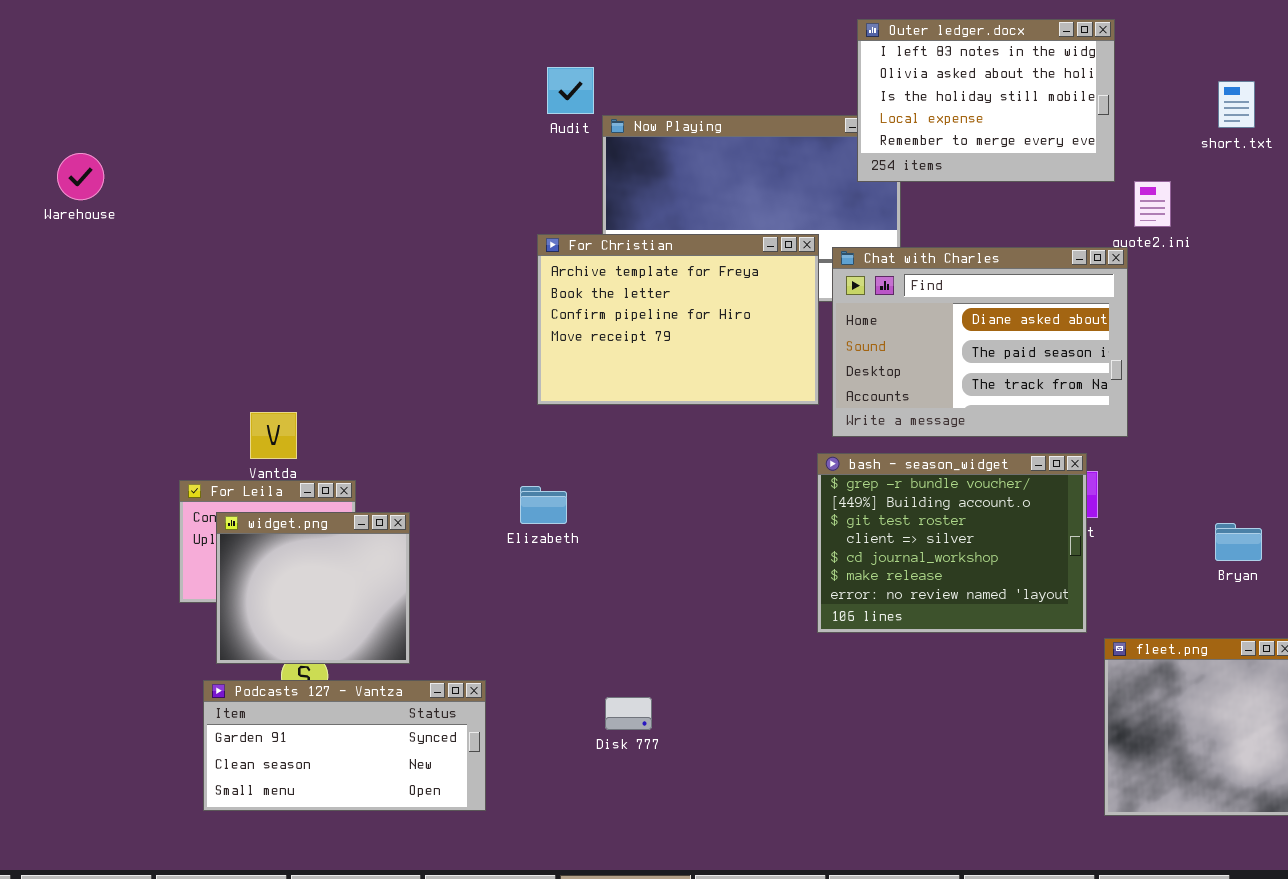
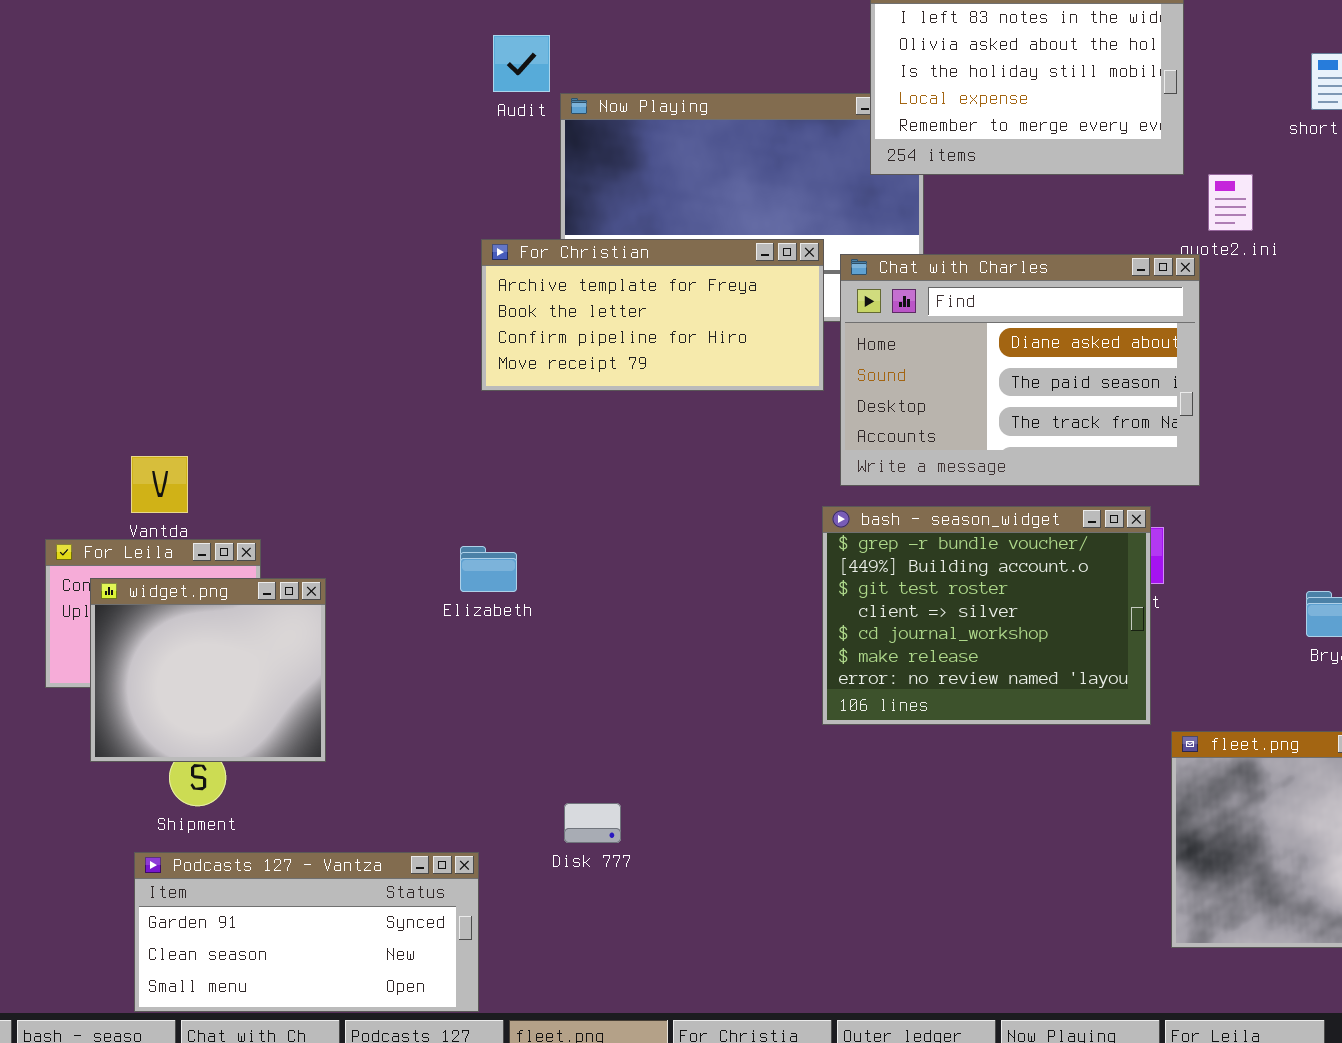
For Christian: [537,234,819,405] -> [481,239,824,391], resized
Podcasts 127 - Vantza: [203,680,486,811] -> [134,852,479,1012], moved

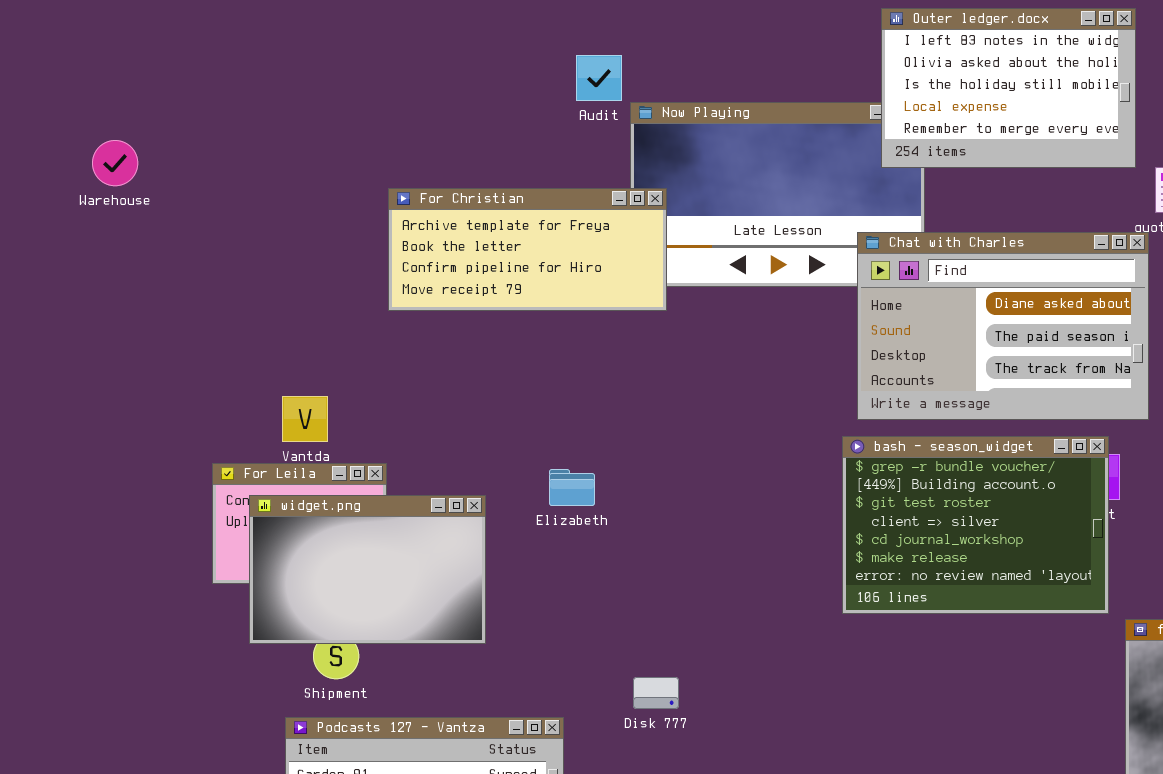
For Christian: [481,239,824,391] -> [388,188,667,311], moved
widget.png: [90,578,326,762] -> [249,495,486,644], resized

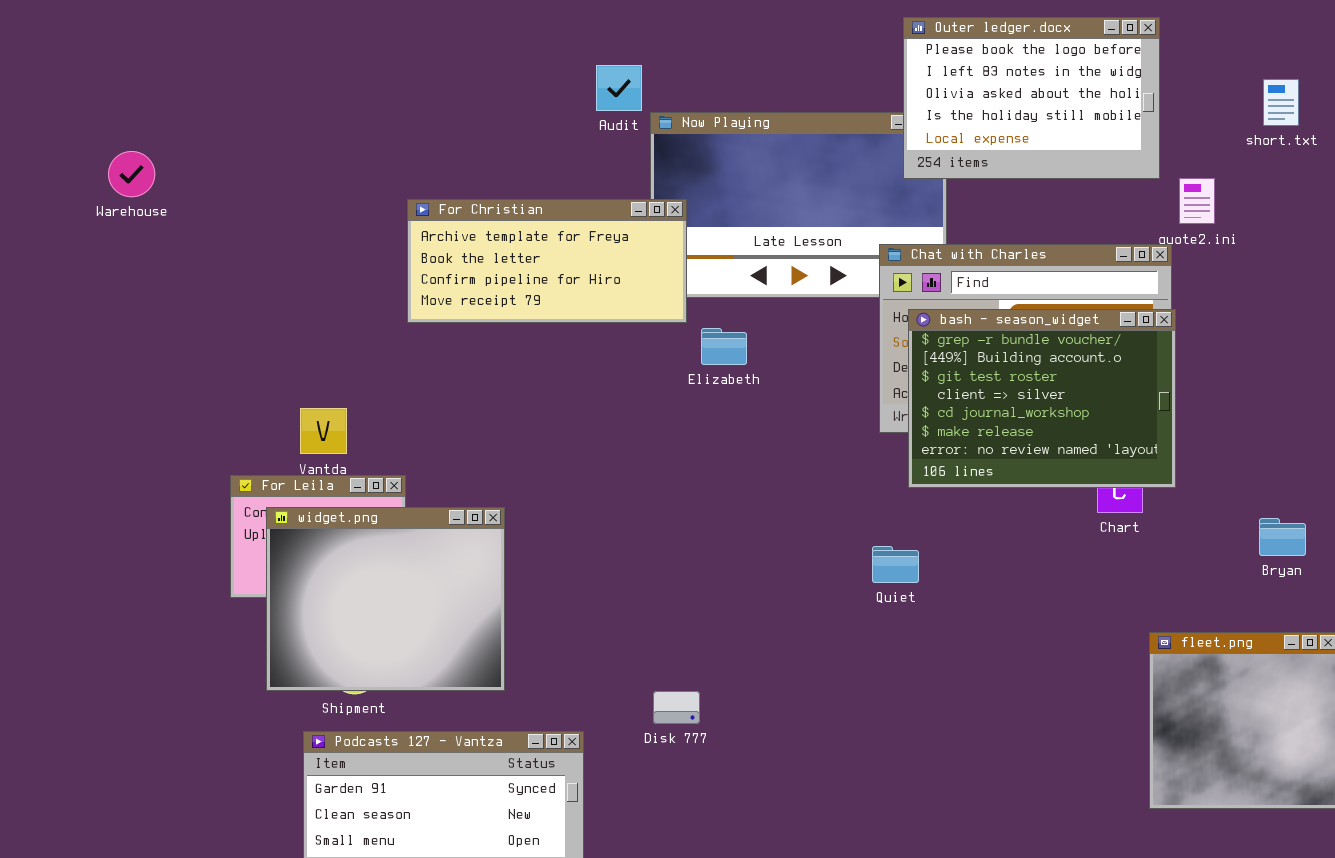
Outer ledger.docx: [881,8,1136,168] -> [903,17,1160,179], scrolled up 1 row
bash - season_widget: [842,436,1109,614] -> [908,309,1176,488], moved
Elizabeth: [549,469,595,506] -> [701,328,747,365], moved
widget.png: [249,495,486,644] -> [266,507,505,691], resized

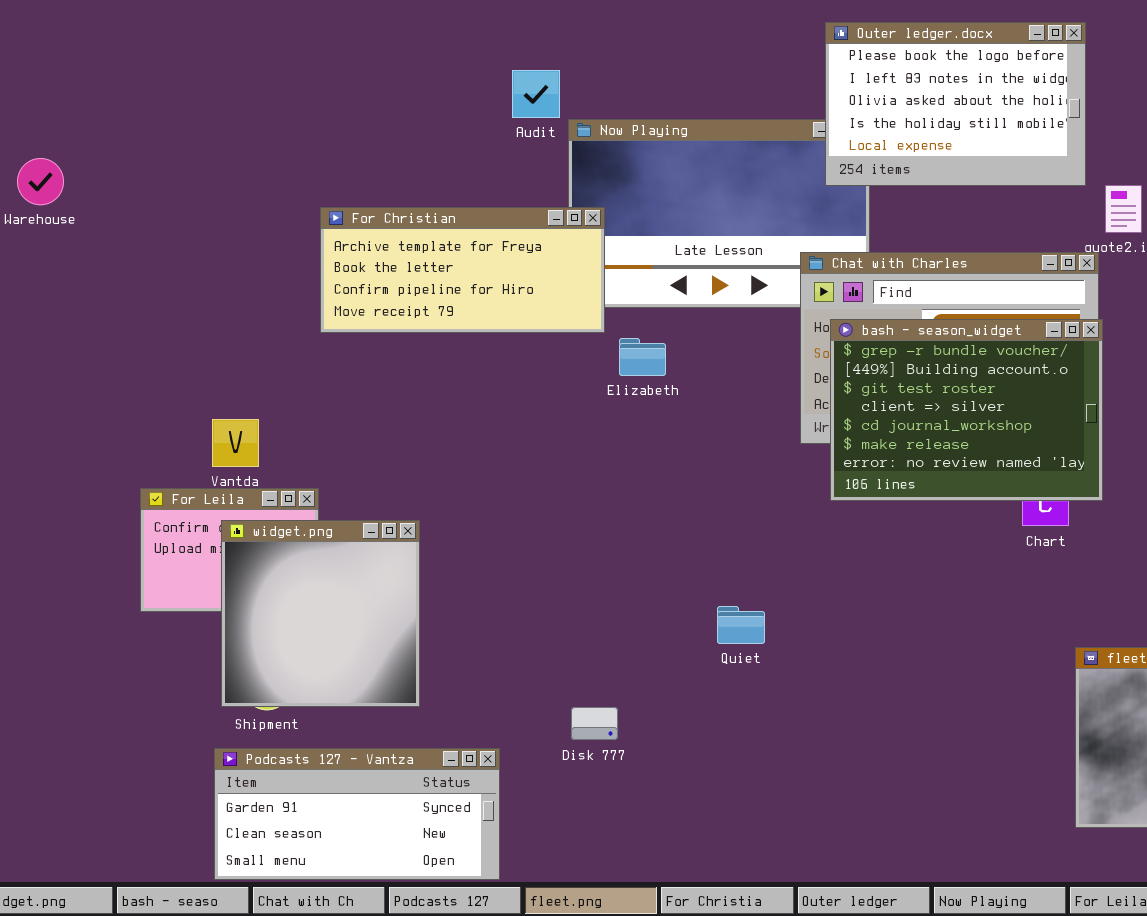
widget.png: [266,507,505,691] -> [221,520,420,707], resized
Quiet: [872,546,919,583] -> [717,606,765,644], moved

